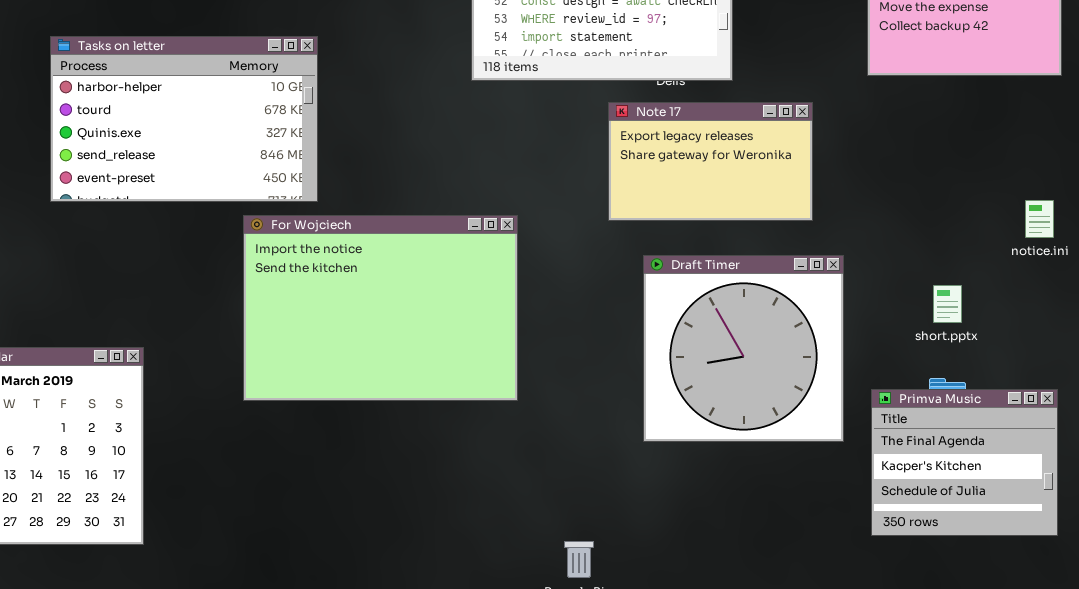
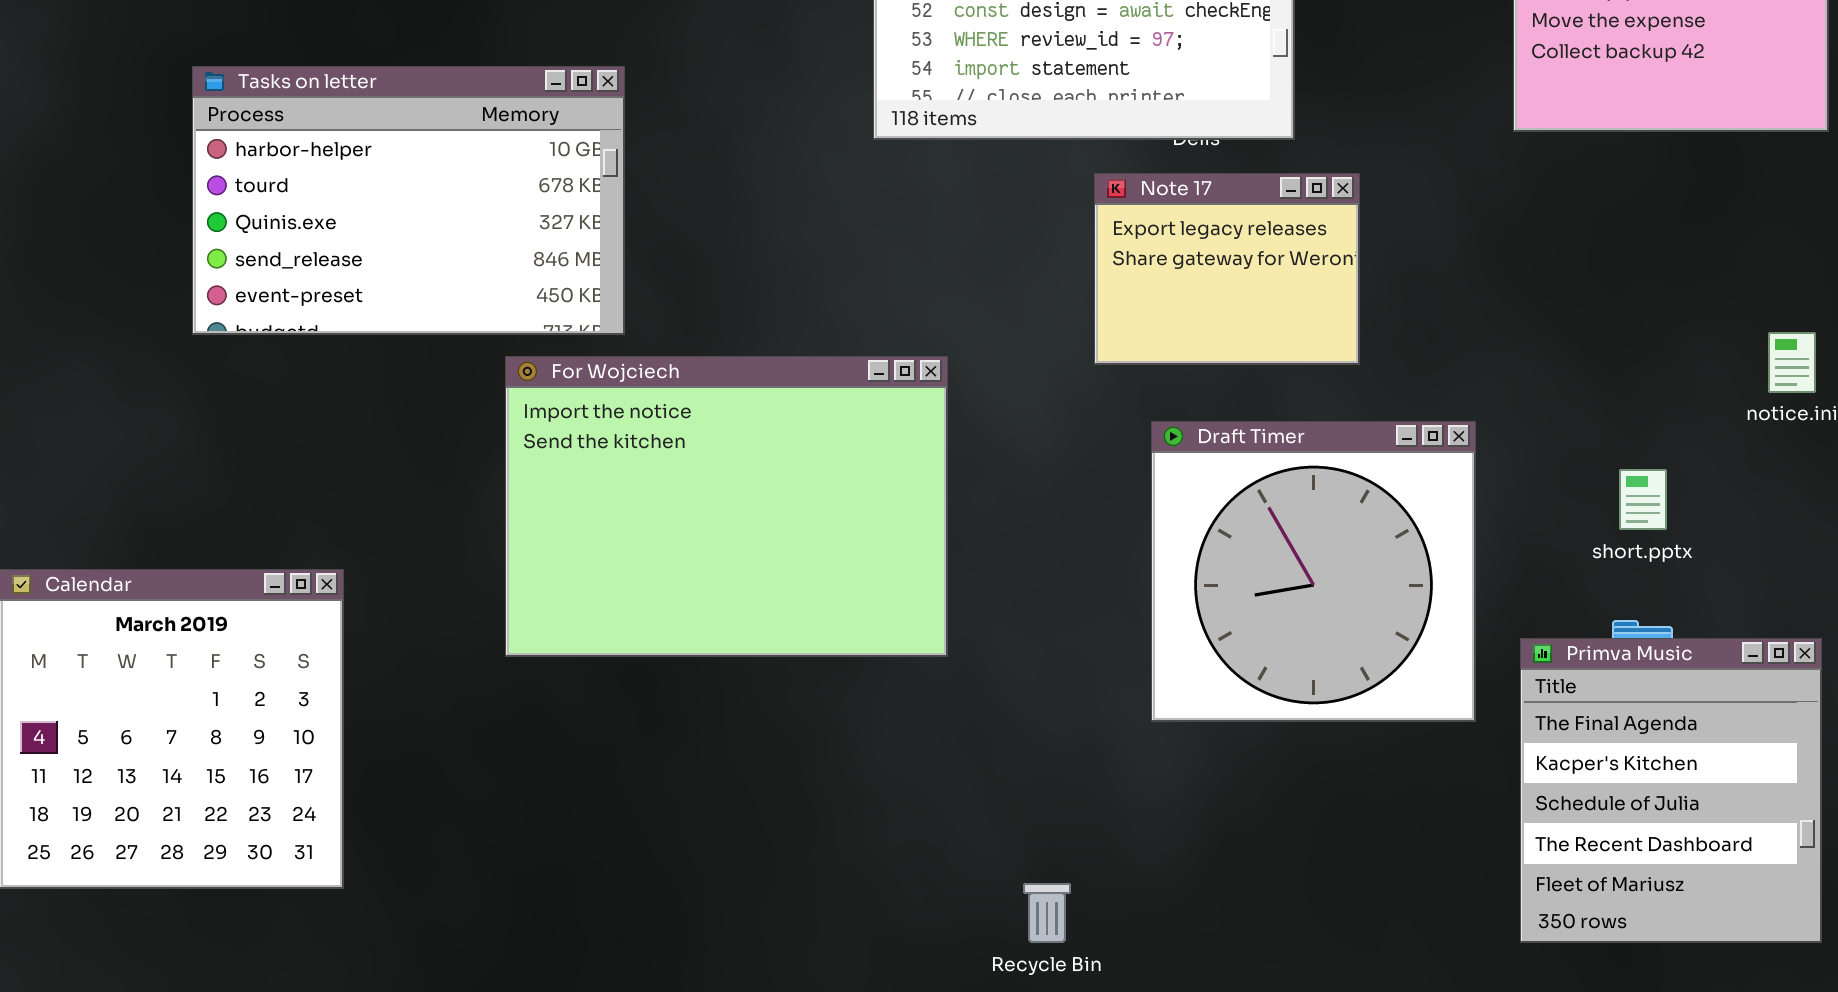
Note 17: [608,102,813,221] -> [1094,173,1360,365], resized
Primva Music: [871,389,1058,536] -> [1520,638,1822,943], resized

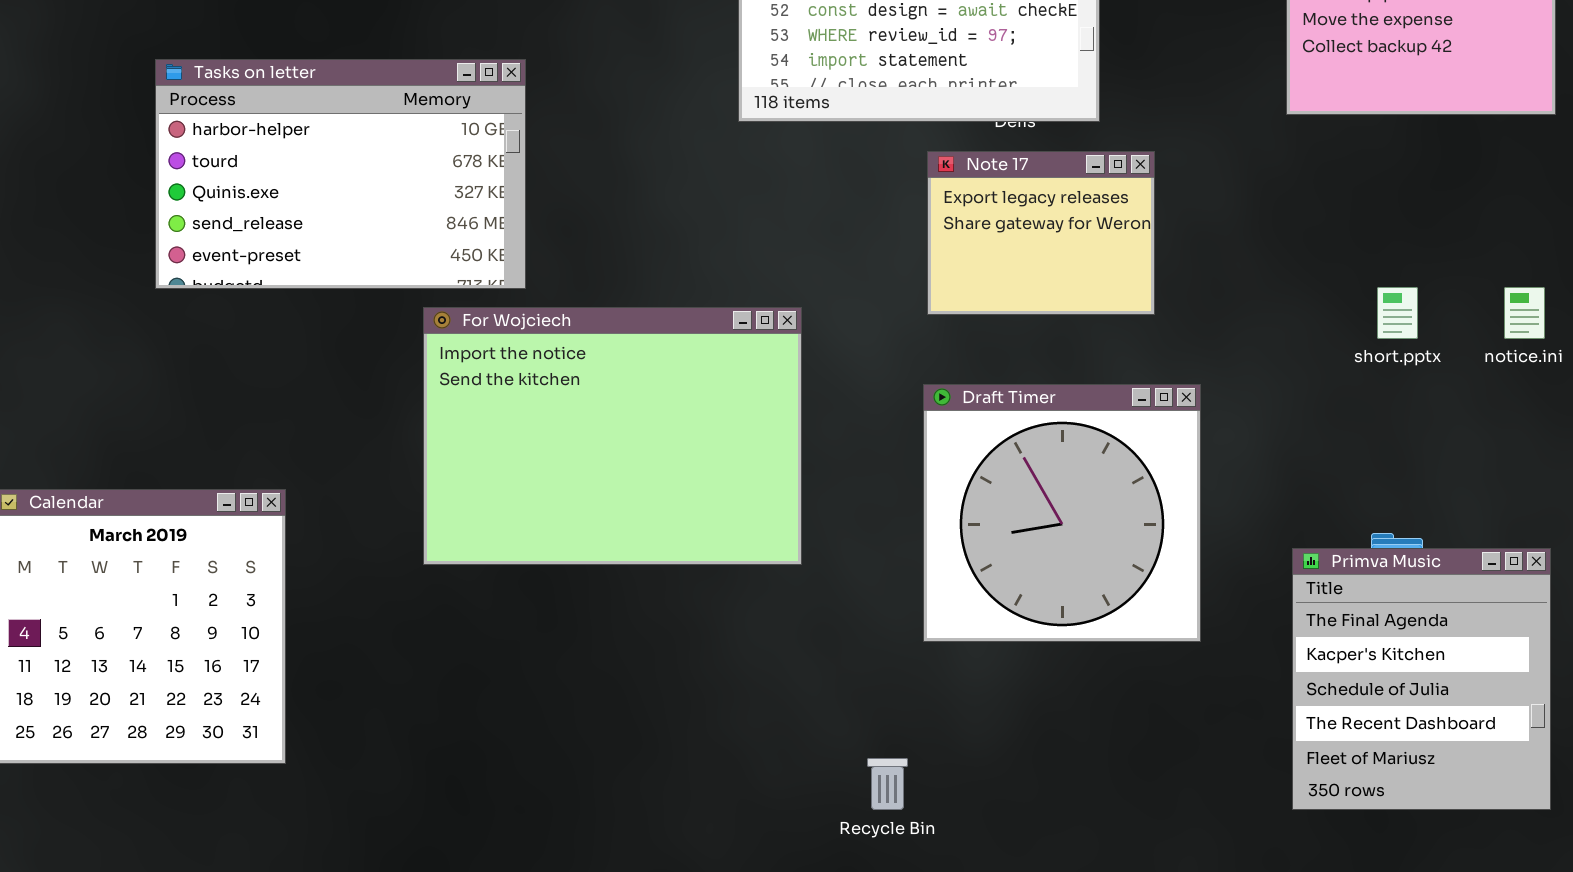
Draft Timer: [1151,421,1476,722] -> [923,384,1201,642], moved
short.pptx: [1619,469,1667,530] -> [1377,287,1418,339], moved

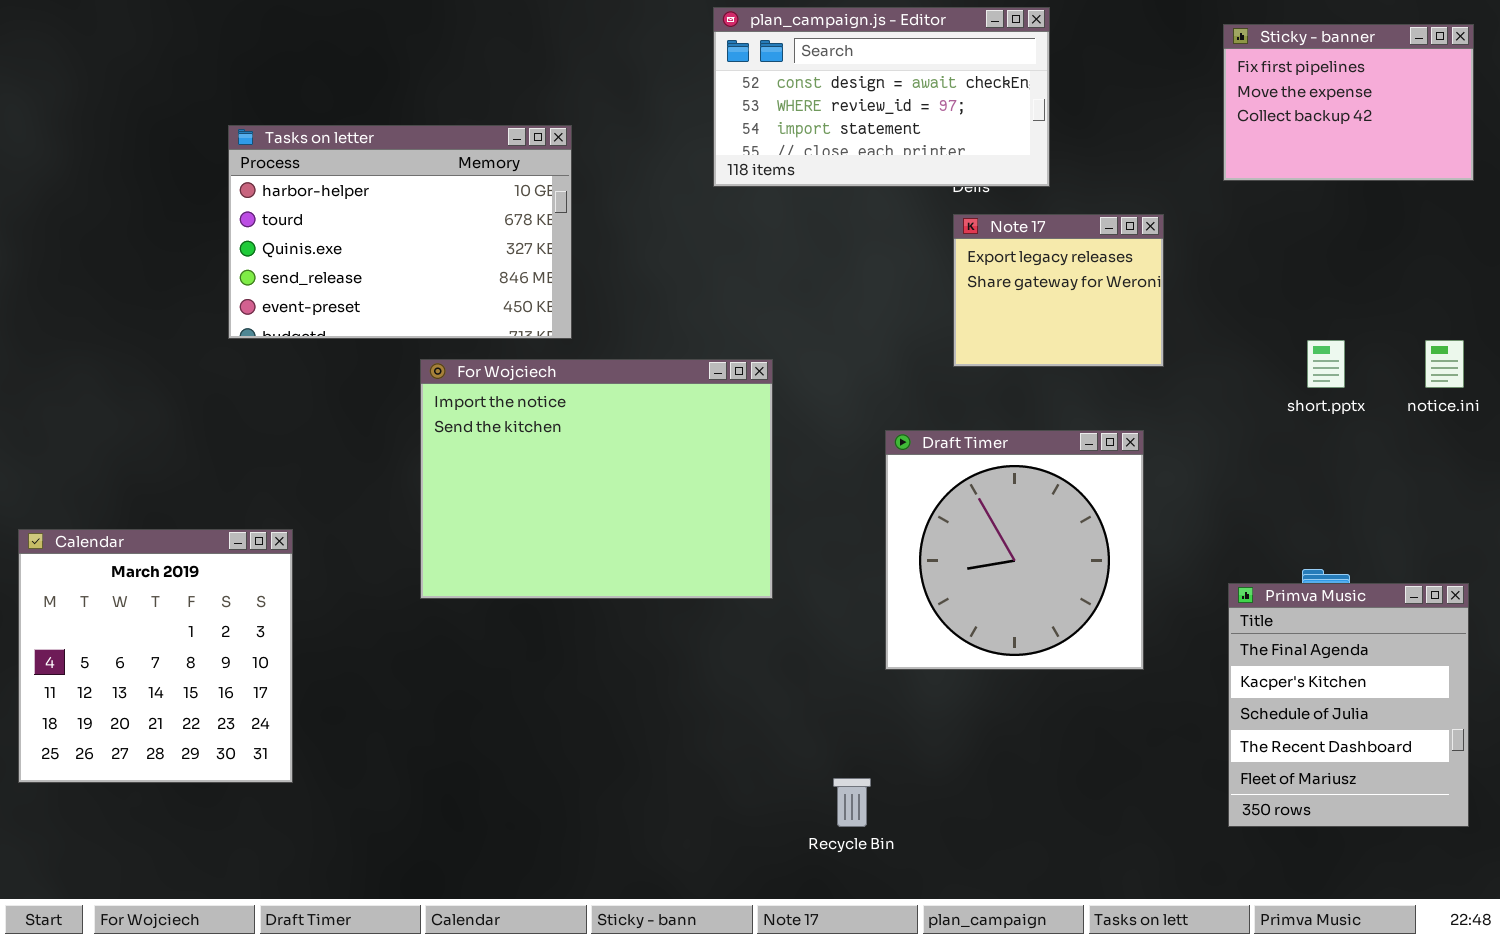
Tasks on letter: [155,59,526,289] -> [228,125,572,339], moved
Note 17: [927,151,1155,315] -> [953,214,1164,367], moved

